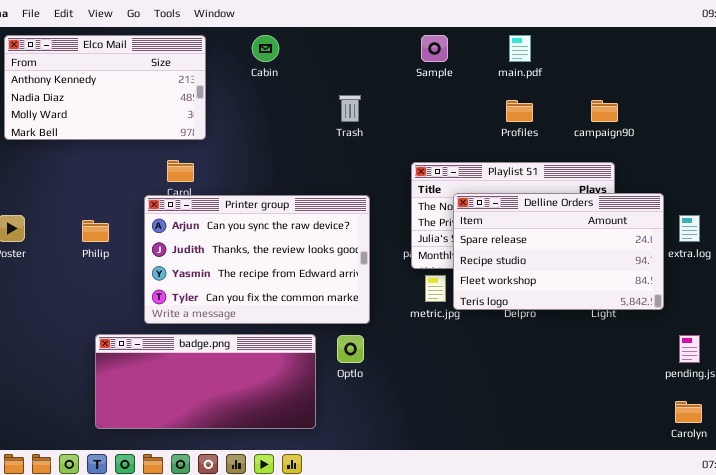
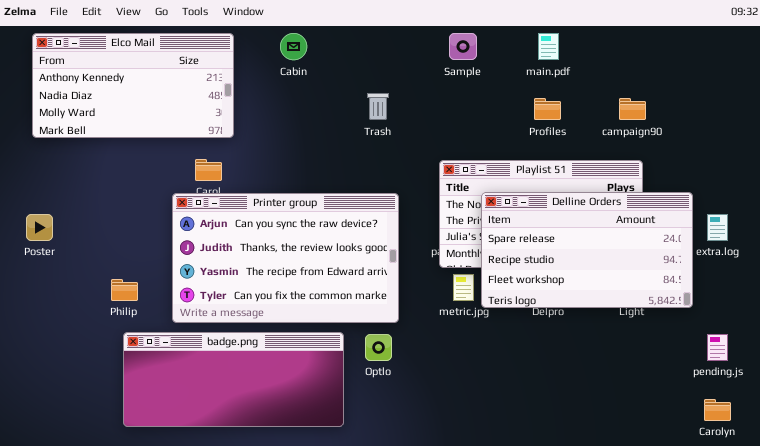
Philip: [82,220,109,242] -> [111,279,138,301], moved

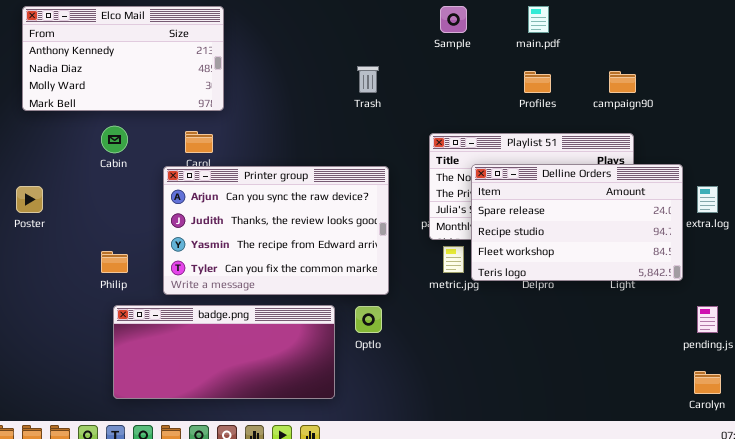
Cabin: [280,33,307,60] -> [101,126,128,153], moved

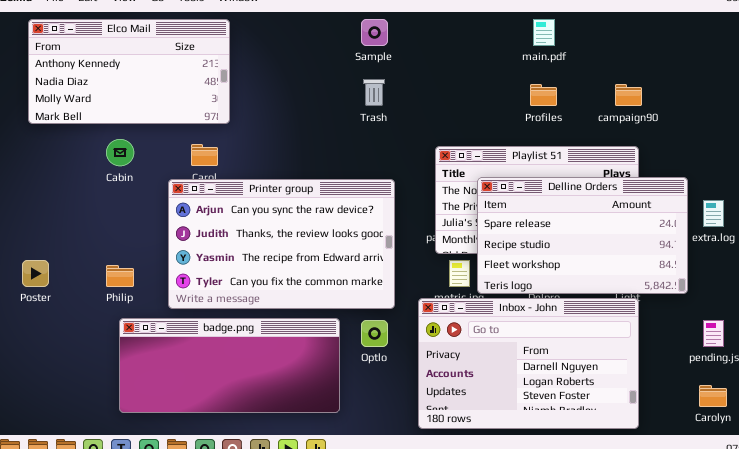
Sample: [440,6,467,33] -> [361,19,388,46], moved
Poster: [16,186,43,213] -> [22,260,49,287], moved
Inbox - John: none -> [418,298,639,429], opened

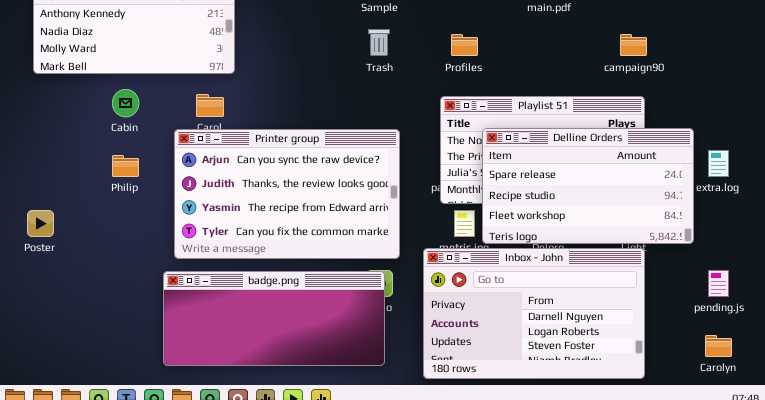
Profiles: [530,84,557,106] -> [451,34,478,56], moved
Philip: [106,265,134,287] -> [112,155,139,177], moved
badge.png: [119,318,340,413] -> [163,271,385,366], moved

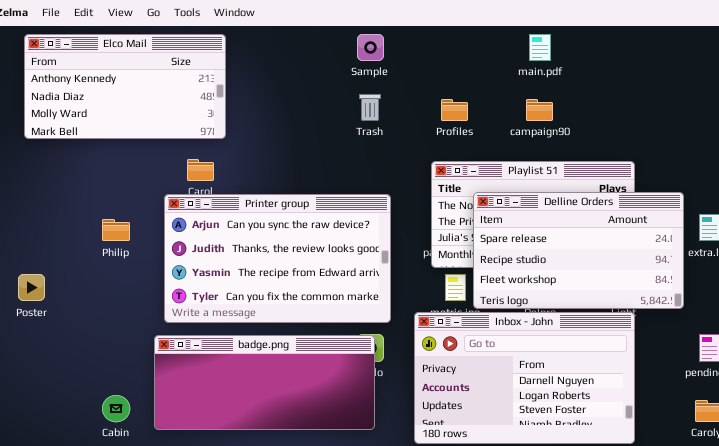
campaign90: [620,34,647,56] -> [526,99,553,121], moved
Cabin: [112,89,139,117] -> [102,395,130,422], moved

